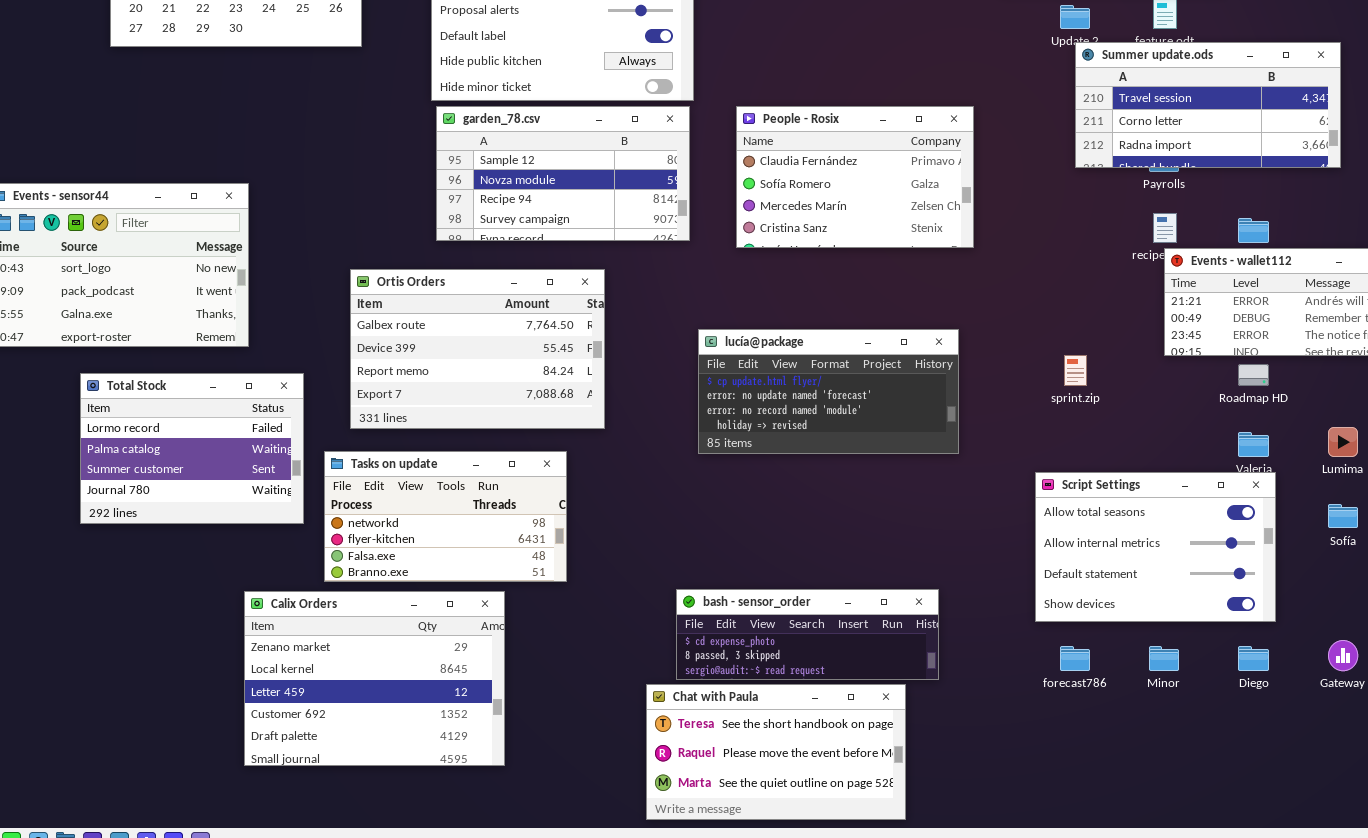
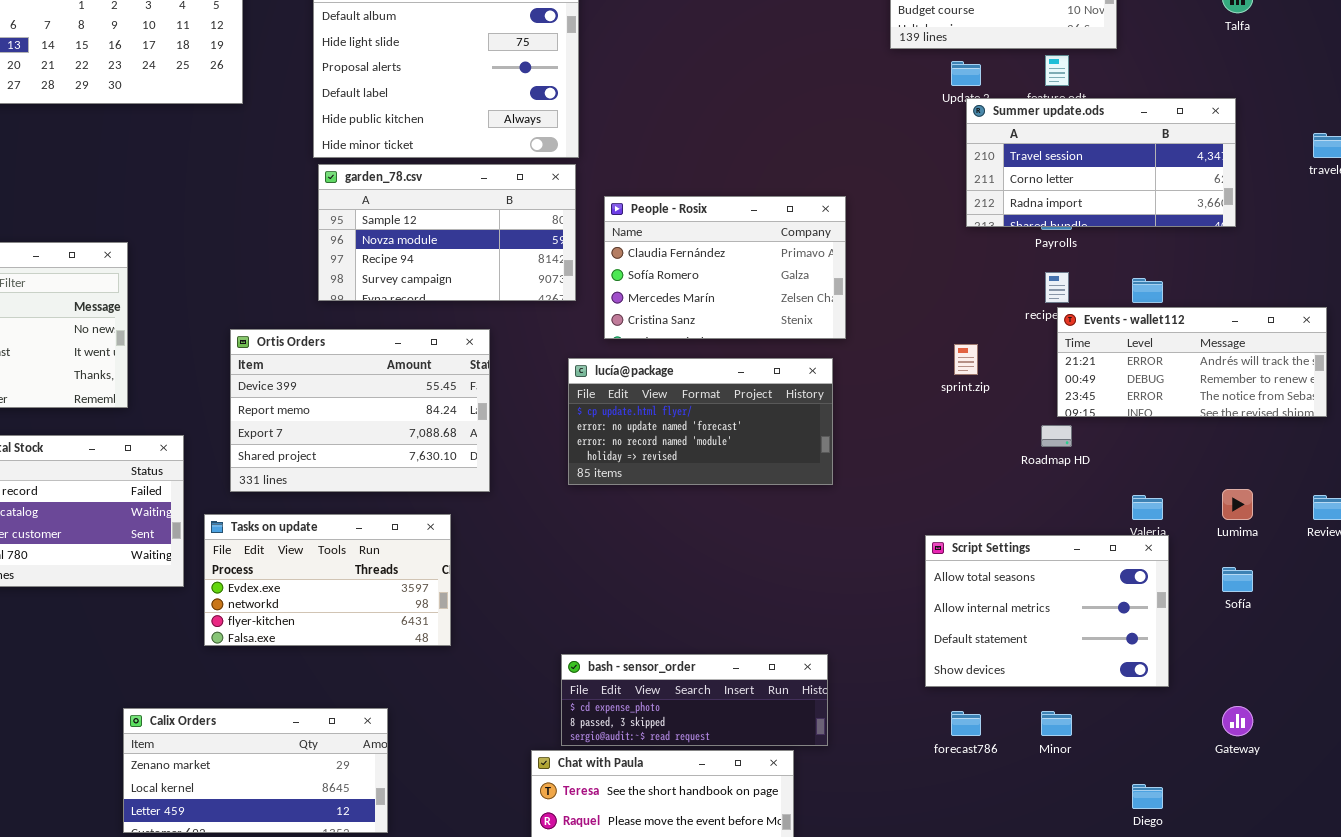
People - Rosix: [736,106,974,248] -> [604,196,846,339], moved
Ortis Orders: [350,269,605,429] -> [230,329,490,492], scrolled down 1 row
lucía@package: [698,329,959,454] -> [568,358,833,485], moved
sprint.zip: [1064,355,1087,386] -> [954,344,978,375], moved
Roadmap HD: [1238,364,1269,386] -> [1041,425,1072,447], moved
Tasks on update: [324,451,567,582] -> [204,514,451,646], scrolled up 1 row
Calix Orders: [244,591,505,766] -> [123,708,388,833], resized
Diego: [1238,646,1269,671] -> [1132,784,1163,809], moved

